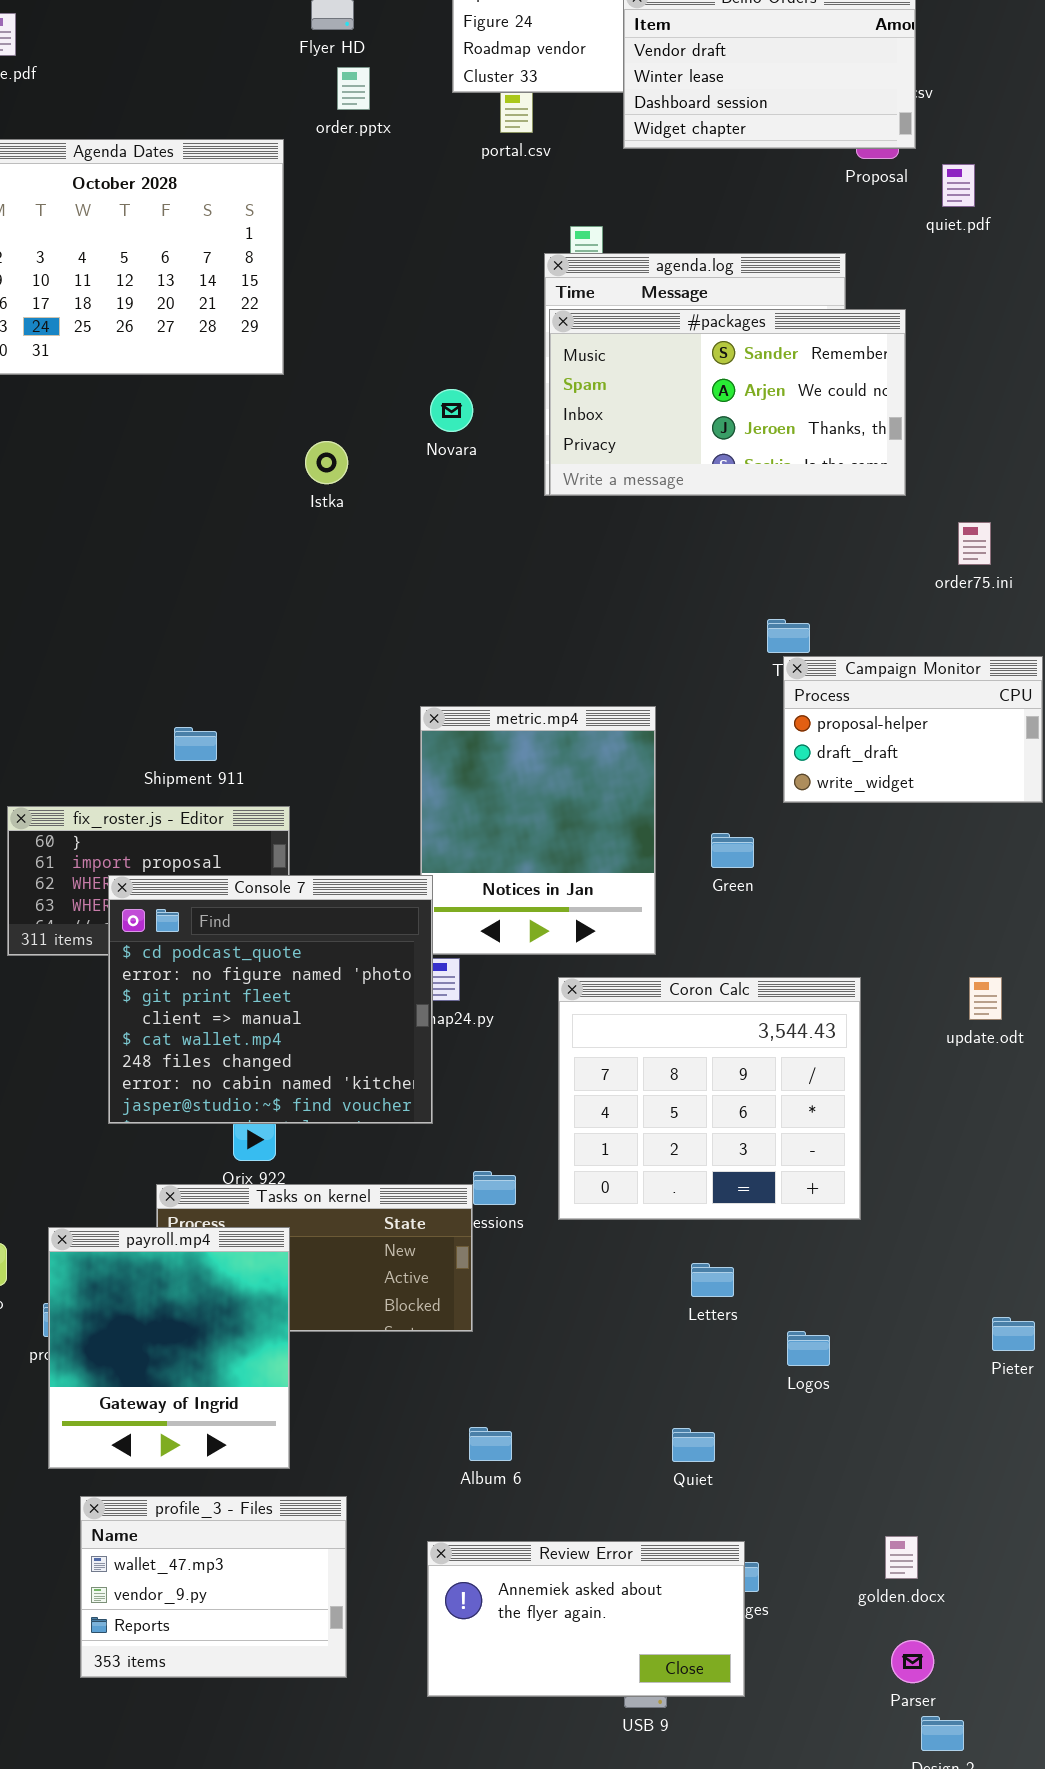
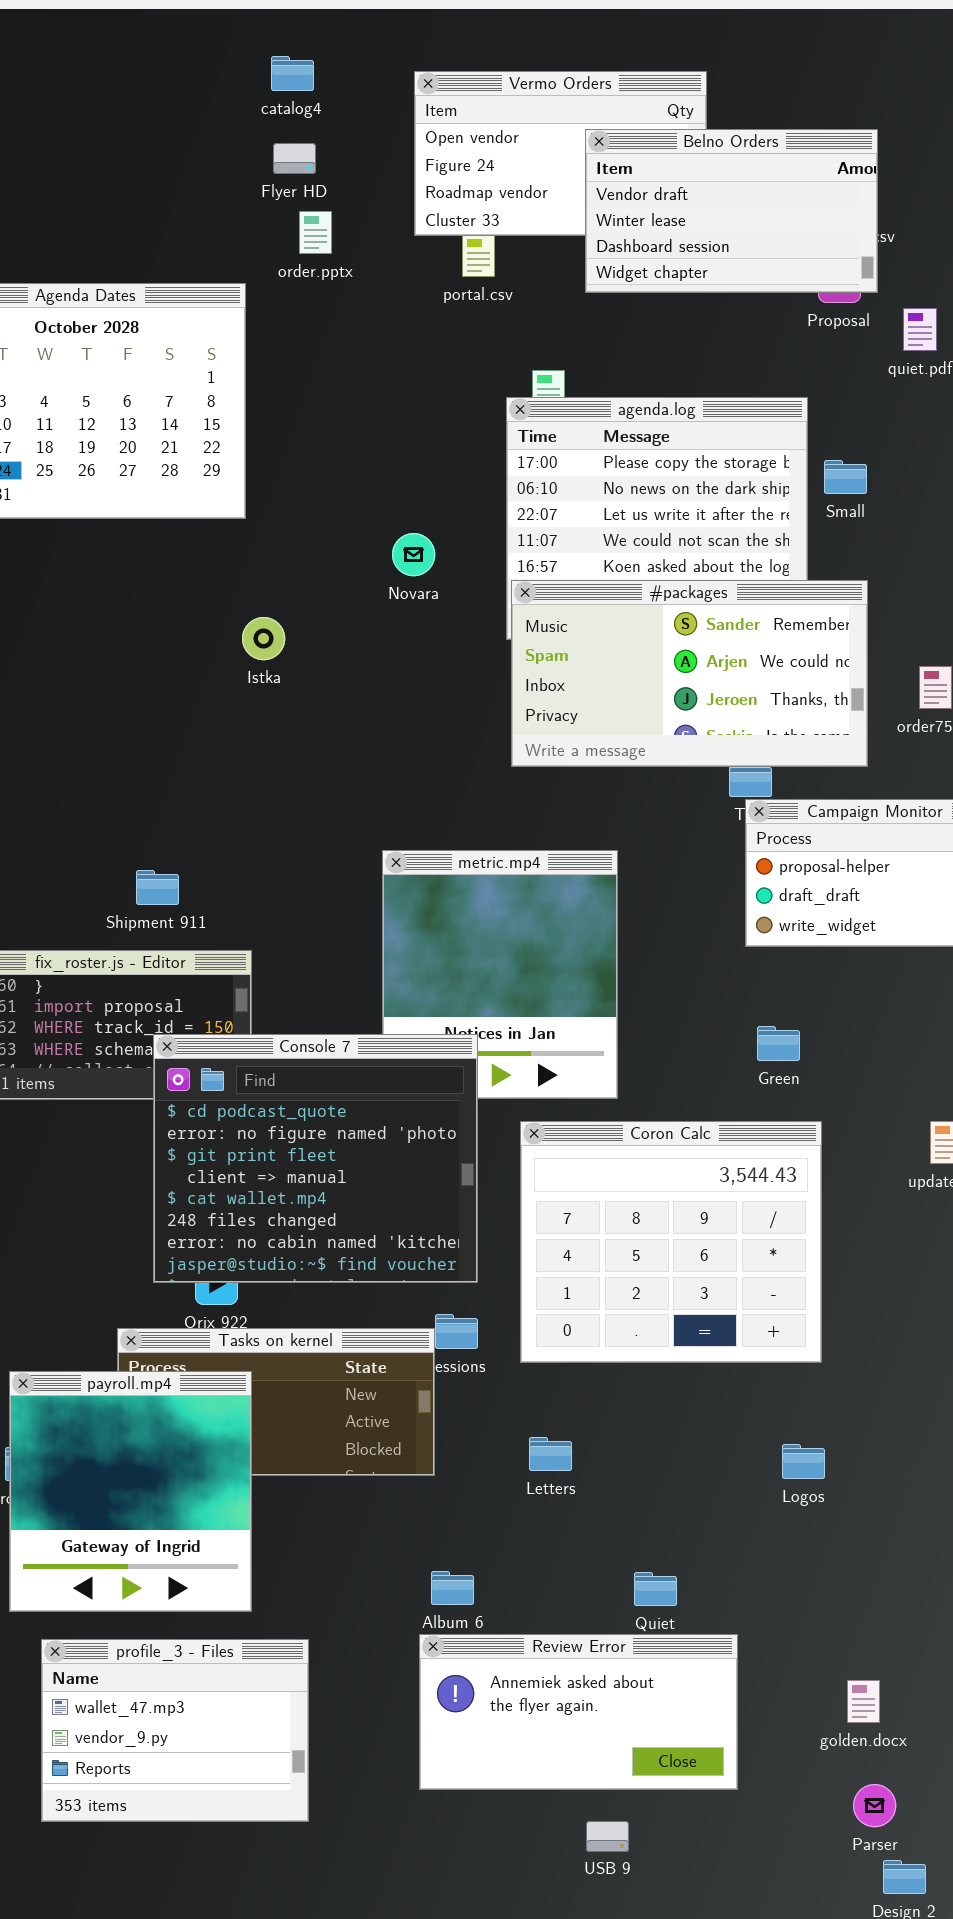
#packages: [549,309,906,496] -> [511,580,868,767], moved
Istka: [305,441,348,484] -> [242,617,285,660], moved
Green: [711,833,754,868] -> [757,1026,800,1061], moved
Console 7: [108,875,433,1124] -> [153,1034,478,1283], moved
Letters: [691,1263,734,1297] -> [529,1437,572,1471], moved
Logos: [787,1331,830,1366] -> [782,1444,825,1479], moved
Review Error: [427,1541,745,1697] -> [419,1634,738,1790], moved

